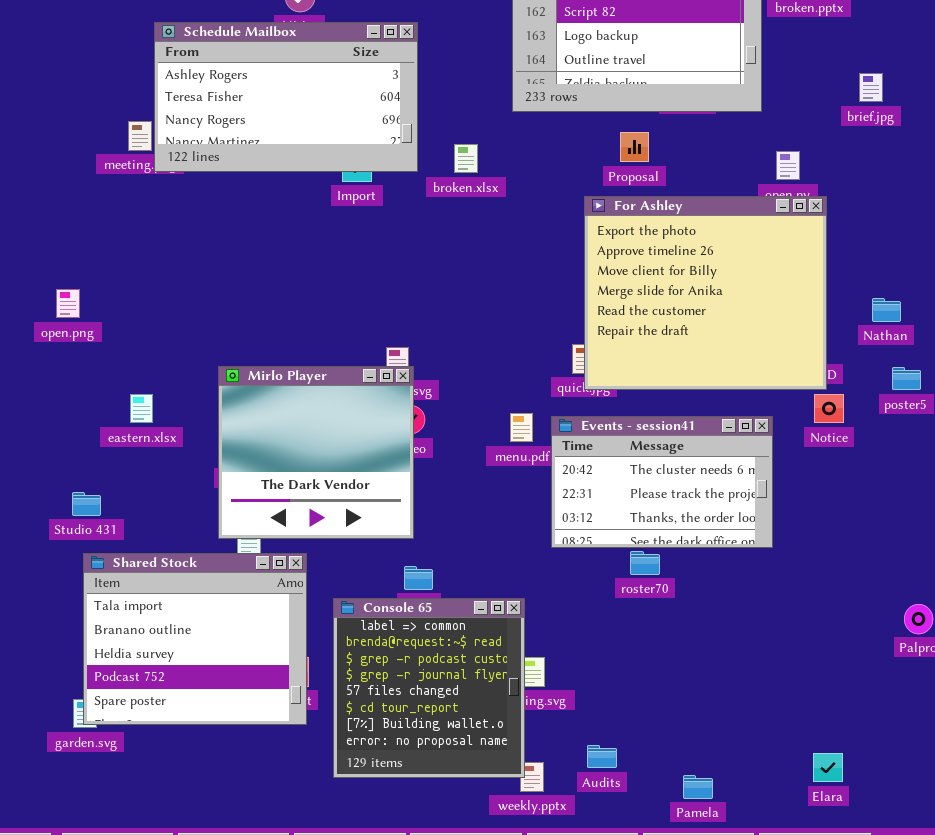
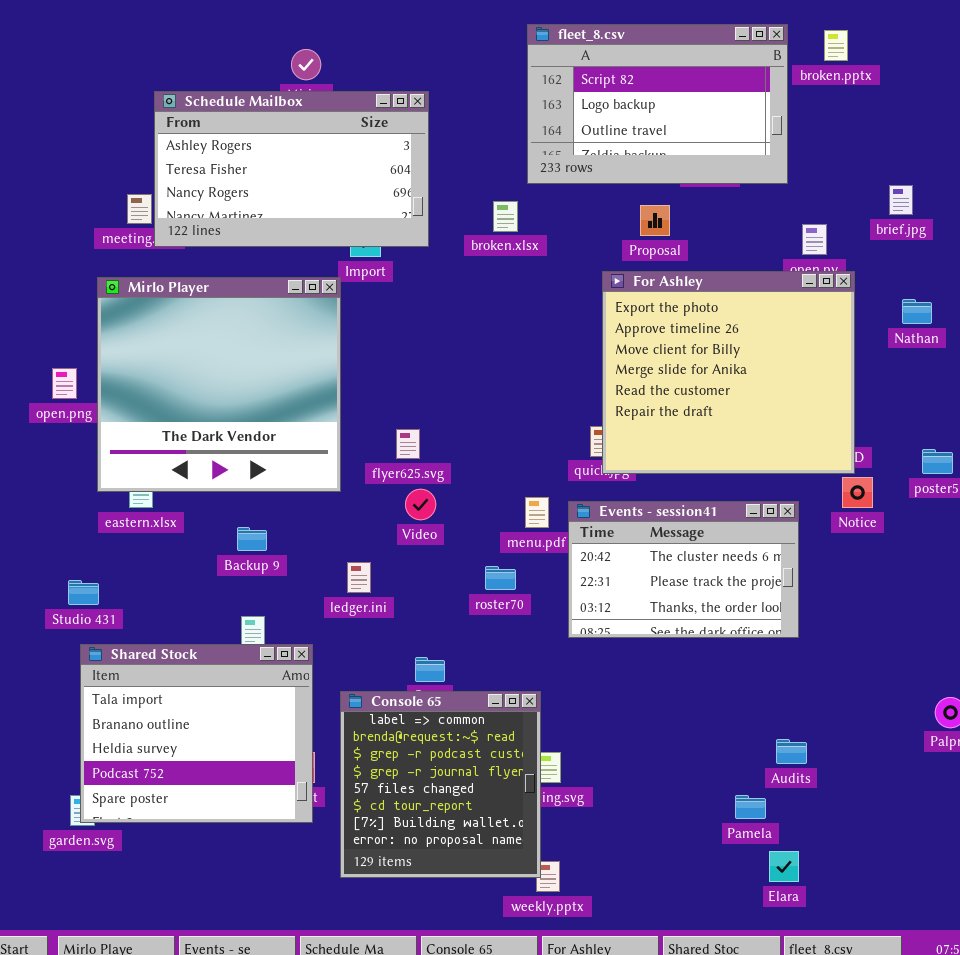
brief.jpg: [859,73,883,102] -> [889,185,913,215], moved
broken.xlsx: [454,144,478,173] -> [493,201,518,232], moved
Nathan: [872,298,901,322] -> [902,299,932,324], moved
Mirlo Player: [218,366,414,539] -> [97,277,341,492], moved, resized
roster70: [630,551,660,575] -> [485,566,516,590], moved
Audits: [587,745,617,768] -> [776,739,807,764], moved
Elara: [813,753,843,782] -> [769,851,799,882], moved
Pamela: [683,775,713,799] -> [735,795,766,819], moved

